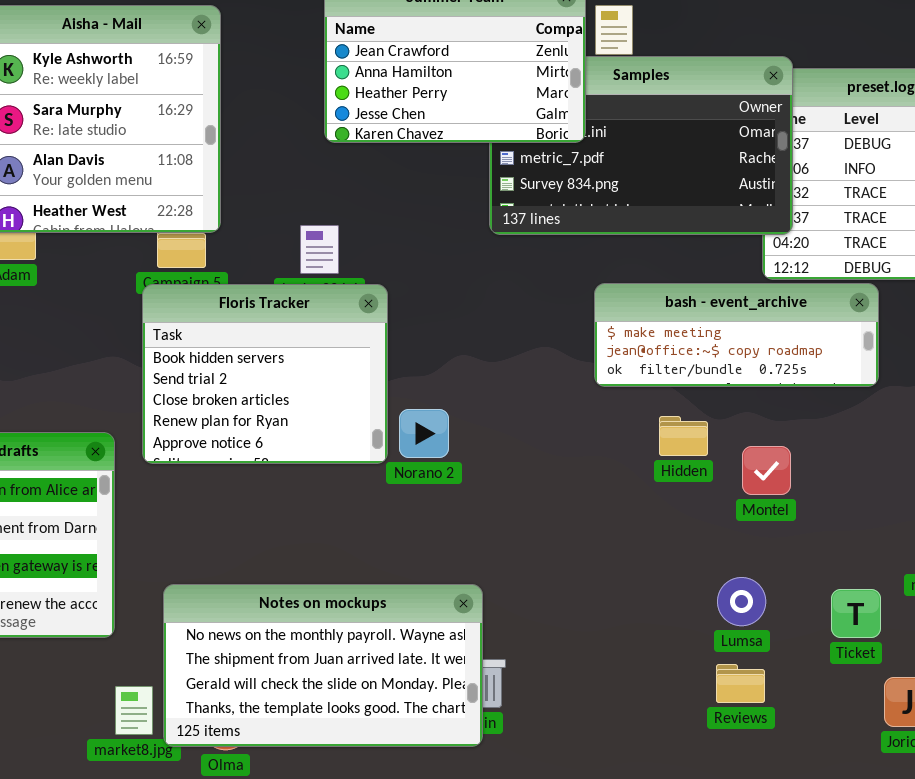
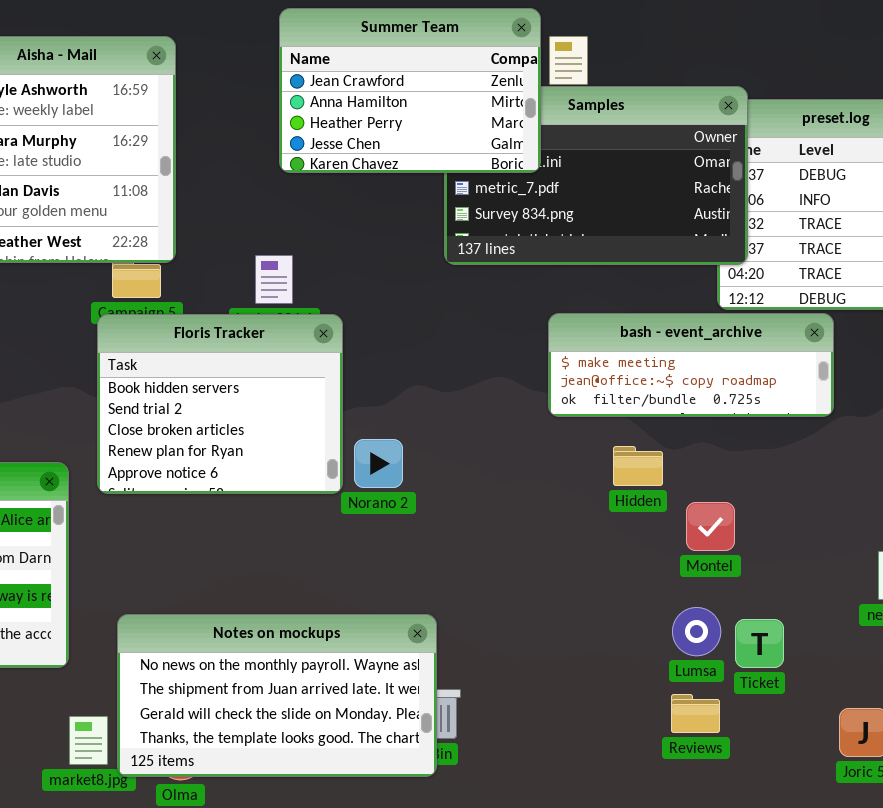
Montel: [742,446,791,495] -> [686,502,735,551], moved
Ticket: [831,589,881,638] -> [735,619,784,668], moved

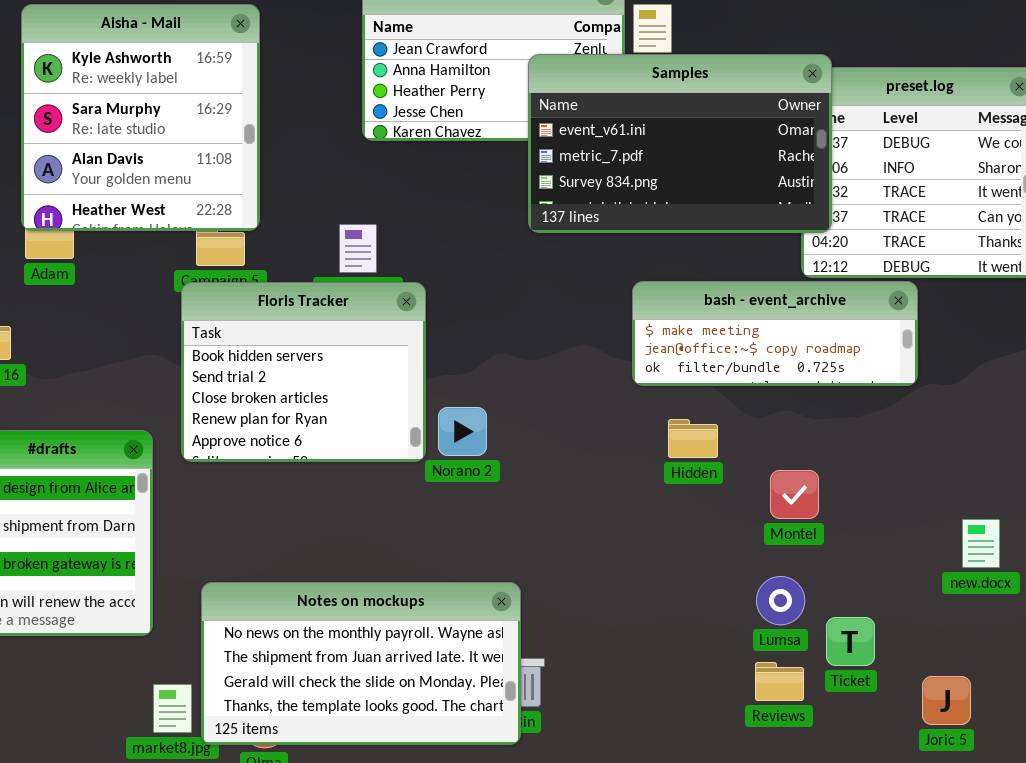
Samples: [444,86,748,265] -> [528,54,832,233], raised
Hidden: [613,446,663,486] -> [668,419,718,458], moved
Ticket: [735,619,784,668] -> [826,617,875,666], moved

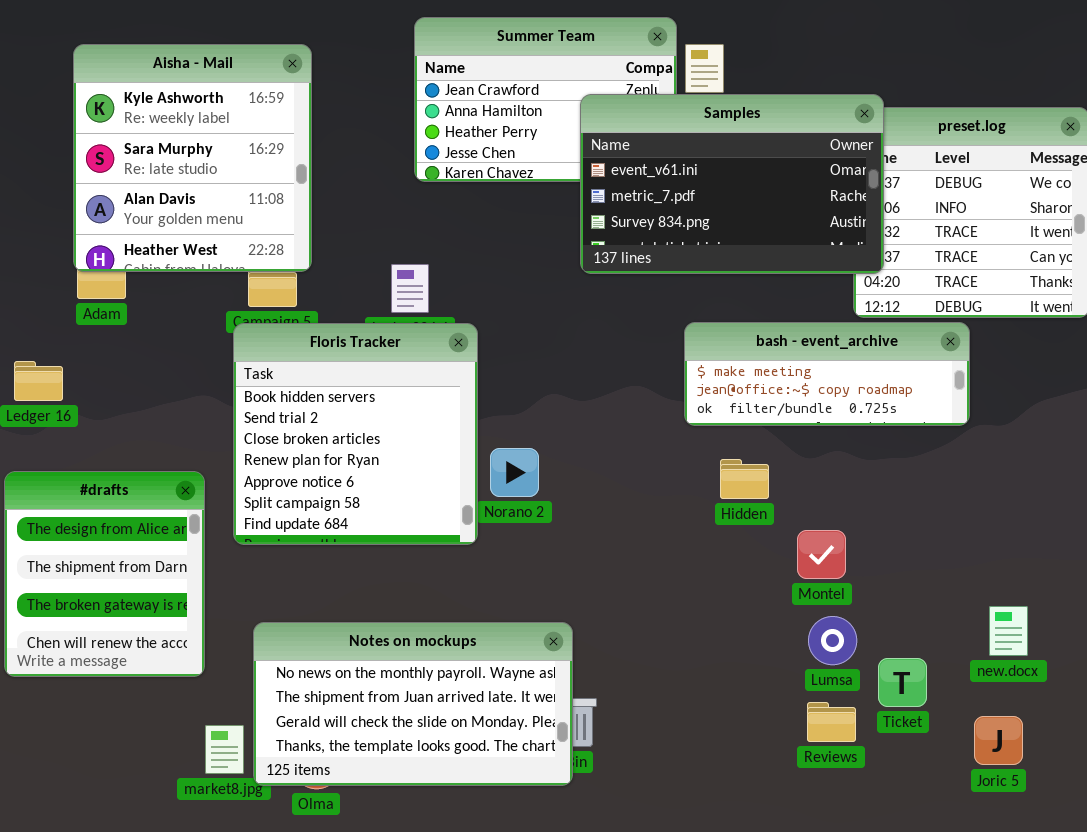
Floris Tracker: [181,282,426,462] -> [233,323,478,545], resized
Montel: [770,470,819,519] -> [797,530,846,579], moved
new.docx: [962,519,1000,568] -> [989,606,1028,656], moved

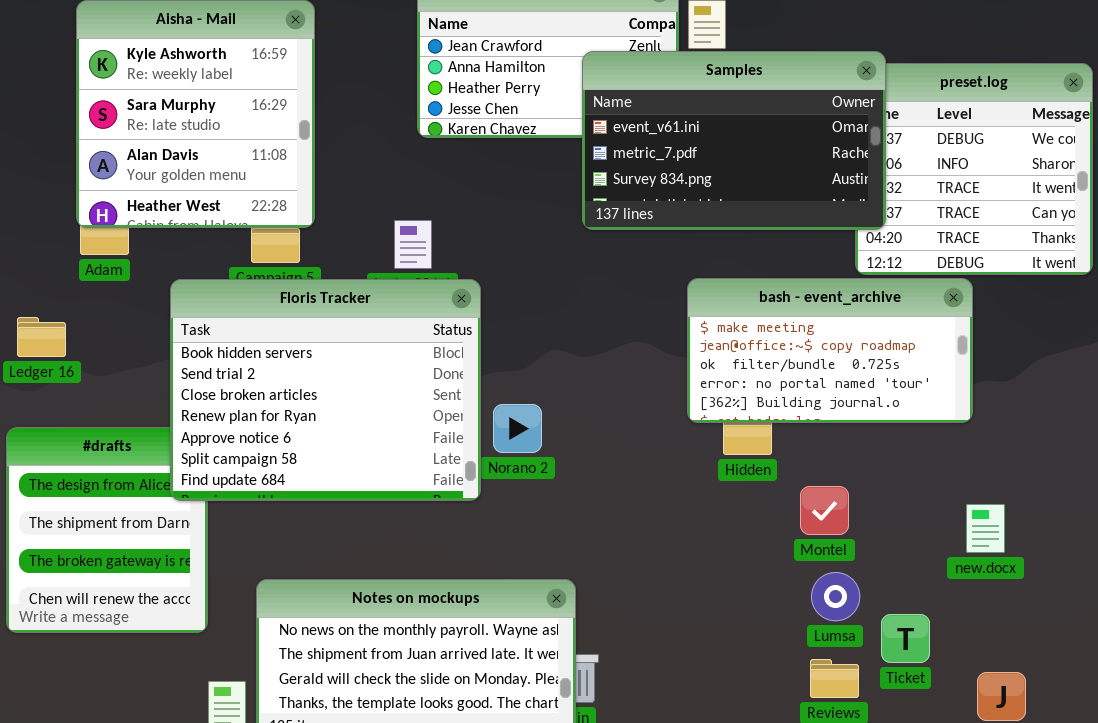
bash - event_archive: [684,322,970,426] -> [687,278,973,423], resized
Floris Tracker: [233,323,478,545] -> [170,279,481,501], resized
new.docx: [989,606,1028,656] -> [966,504,1005,553], moved

